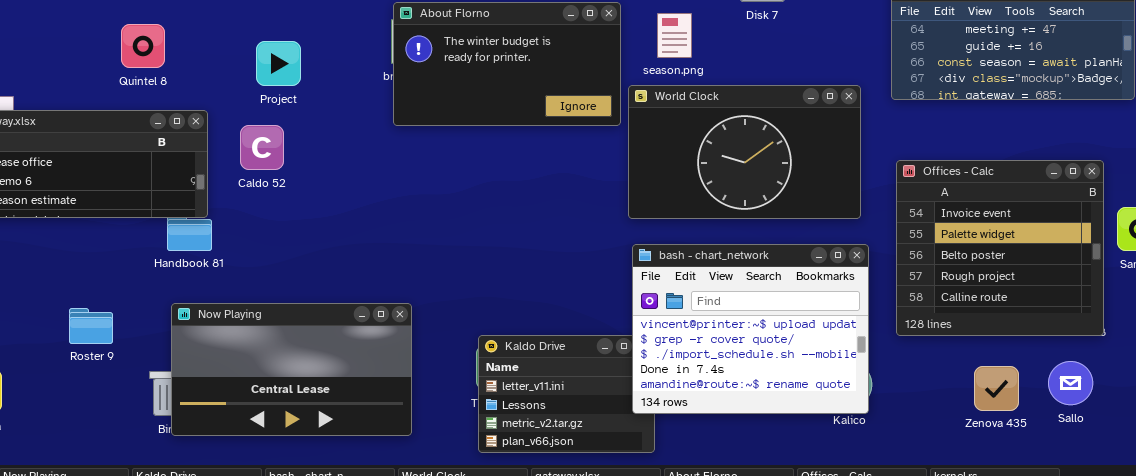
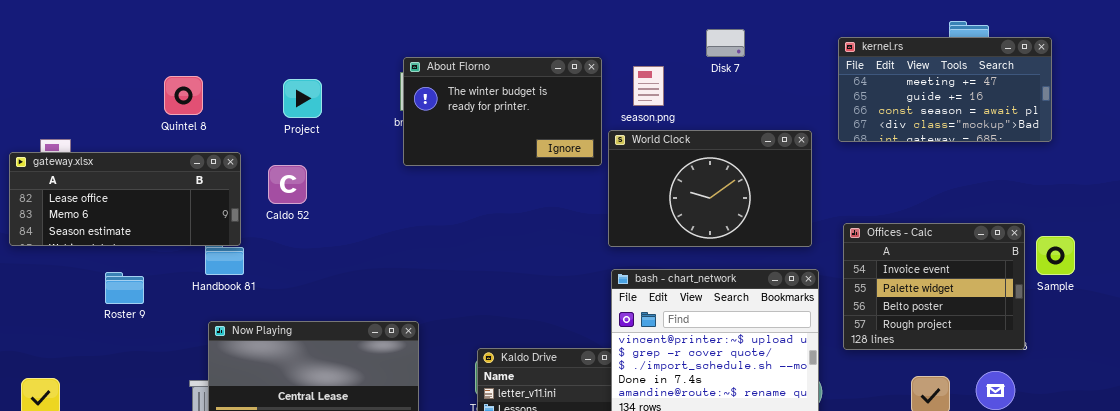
Project: [256,41,301,86] -> [283,79,322,118], moved
Offices - Calc: [896,160,1104,336] -> [843,223,1025,350], resized
Roster 9: [69,308,113,344] -> [105,272,144,304], moved

